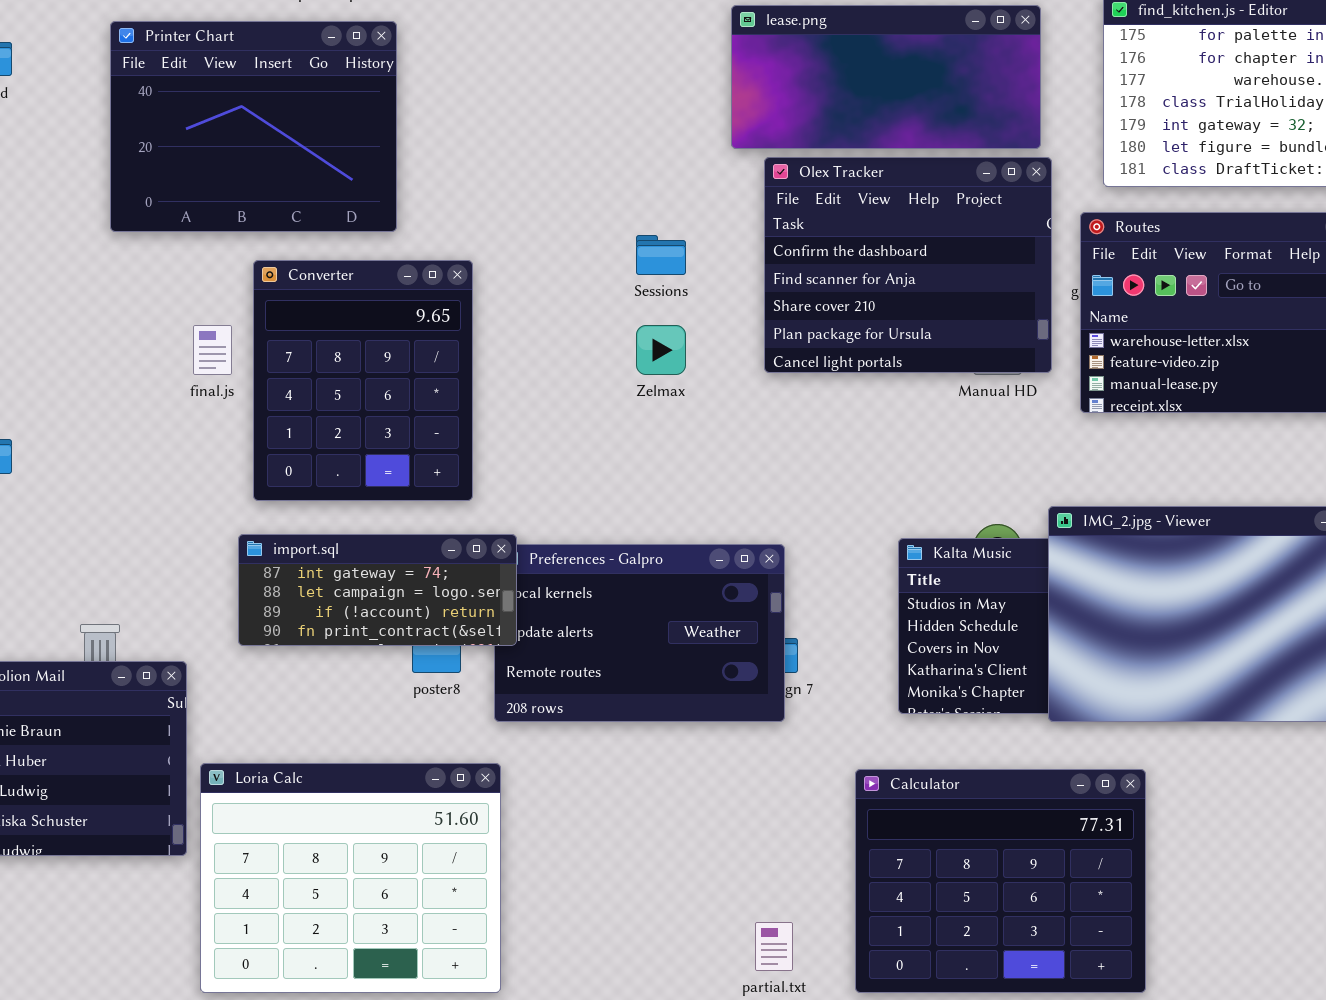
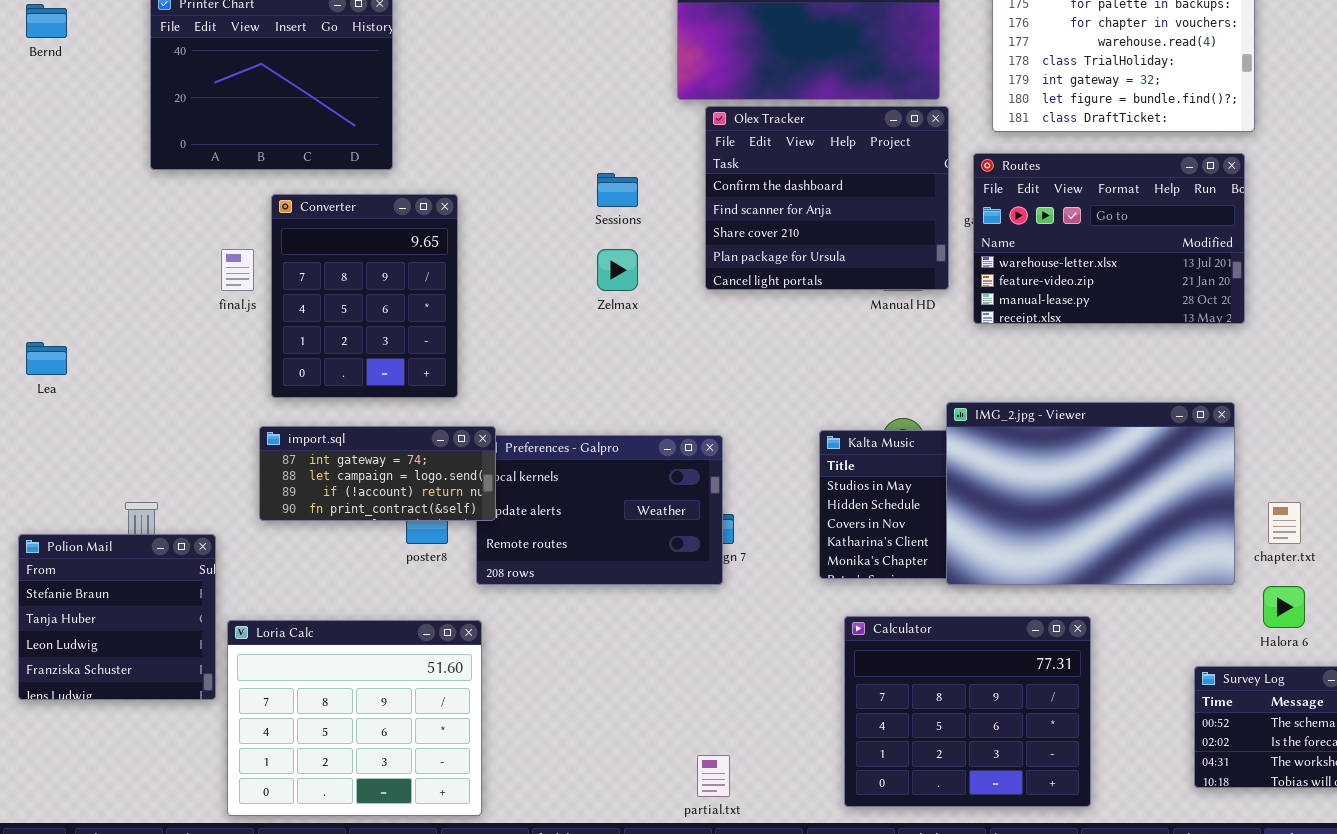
Calculator: [855,769,1146,993] -> [844,616,1091,807], moved

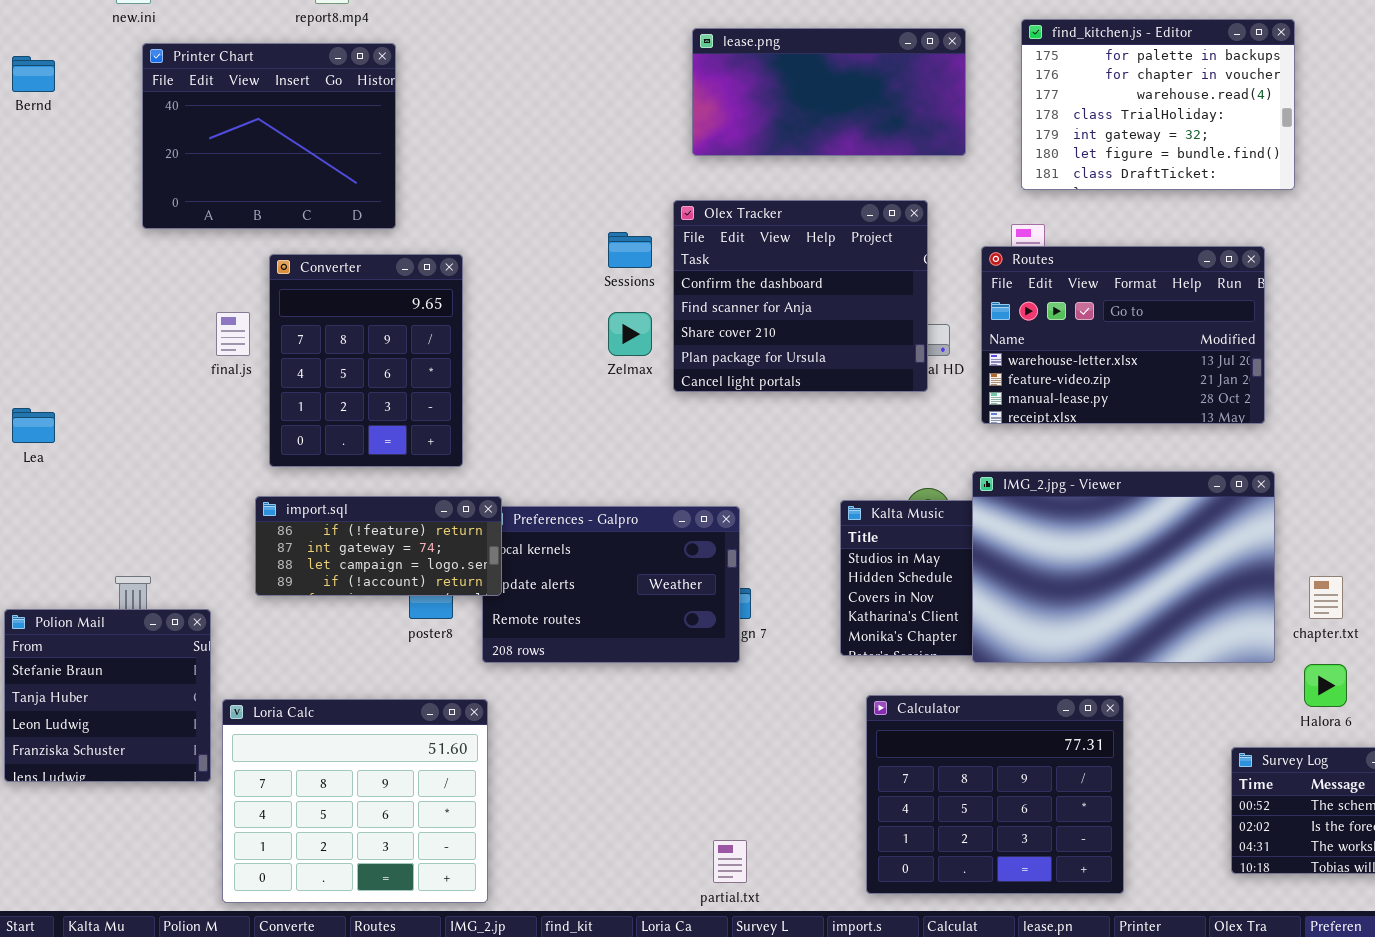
Olex Tracker: [705,106,949,290] -> [673,200,928,392], moved
Routes: [973,153,1245,324] -> [981,246,1265,424], moved
import.sql: [259,426,496,521] -> [255,496,502,596], scrolled up 1 row

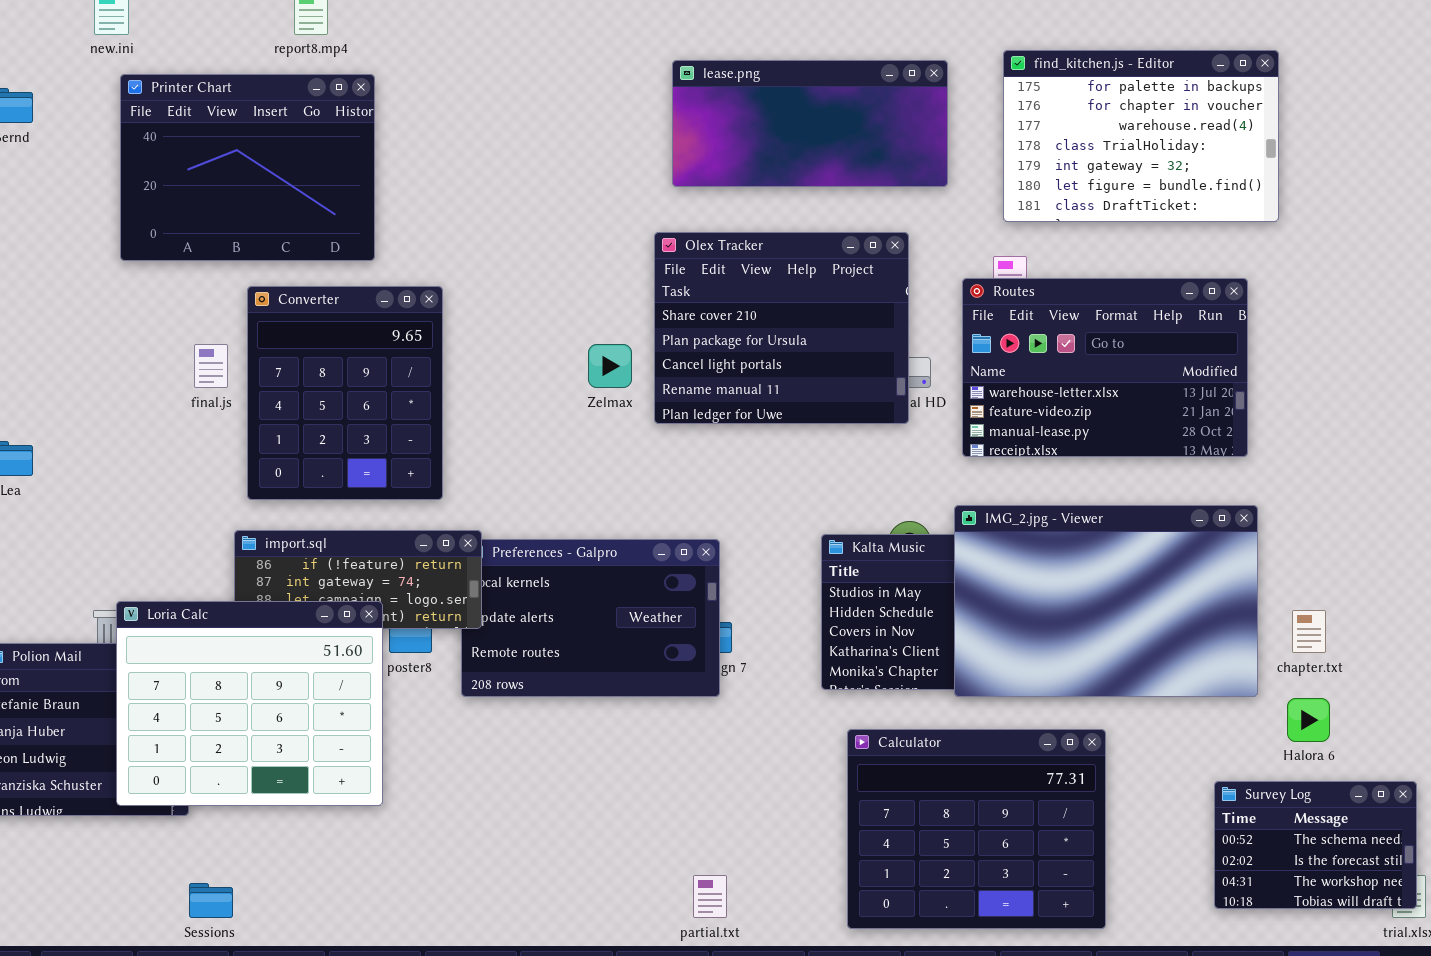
Olex Tracker: [673,200,928,392] -> [654,232,909,424], scrolled down 2 rows
Sessions: [608,232,652,268] -> [189,883,233,918], moved
Loria Calc: [222,699,488,903] -> [116,601,383,806], moved

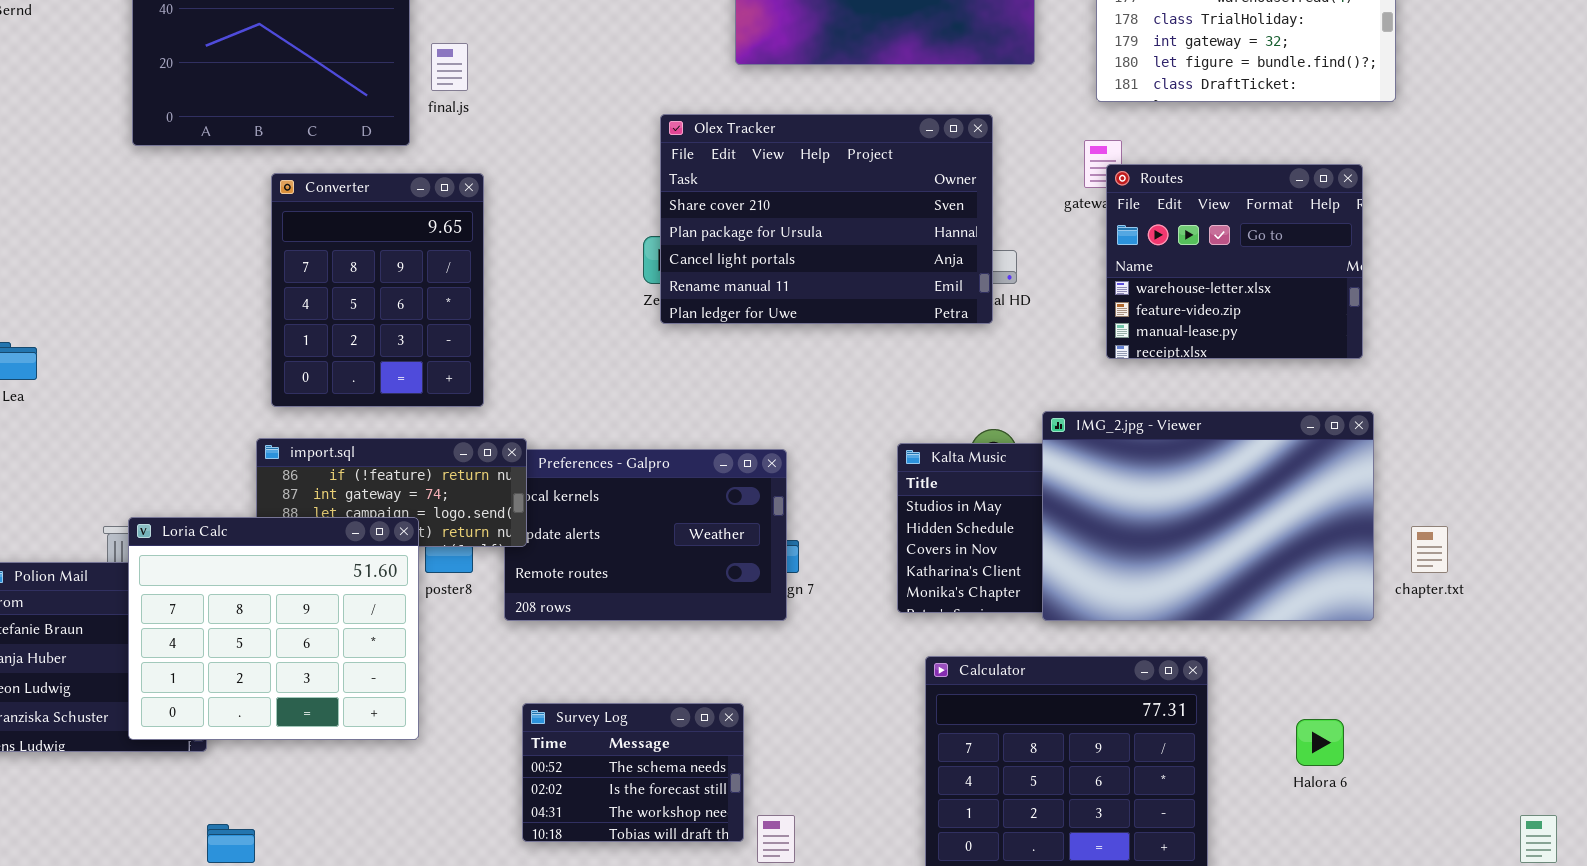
Olex Tracker: [654,232,909,424] -> [660,114,993,324], resized
Routes: [962,278,1248,457] -> [1106,164,1363,359], resized
final.js: [194,344,228,388] -> [431,43,468,91], moved
Halora 6: [1287,698,1330,742] -> [1296,719,1344,766], moved
Survey Log: [1214,781,1417,909] -> [522,703,744,842], moved

